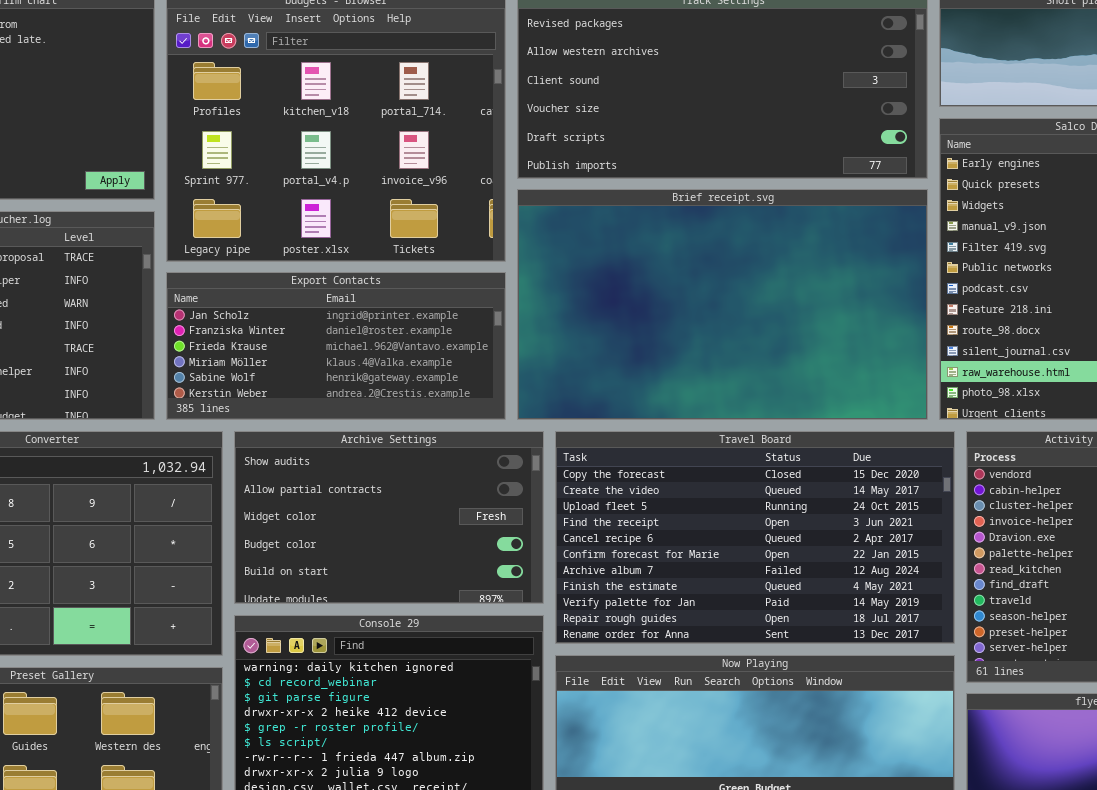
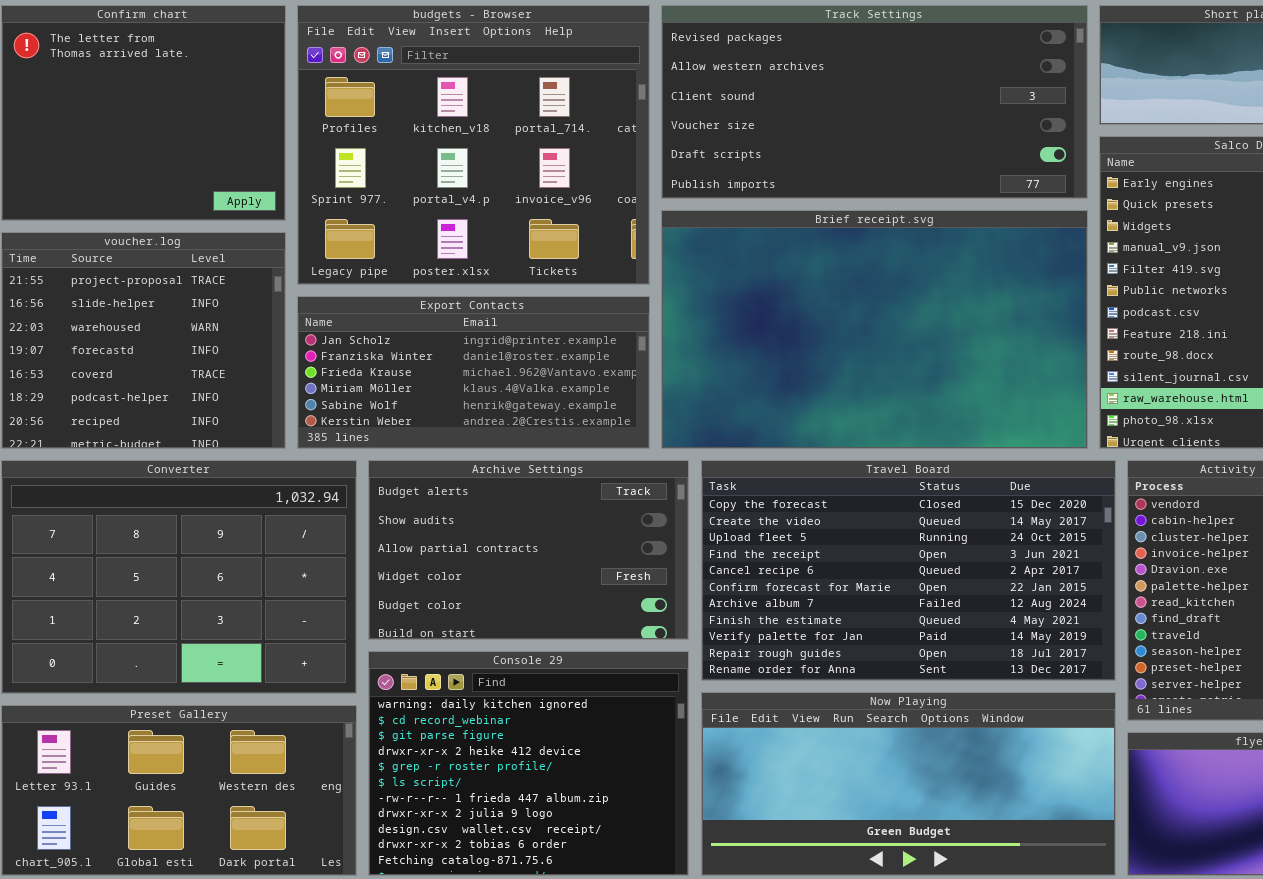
Archive Settings: [234,431,544,604] -> [368,460,689,640], scrolled up 1 row

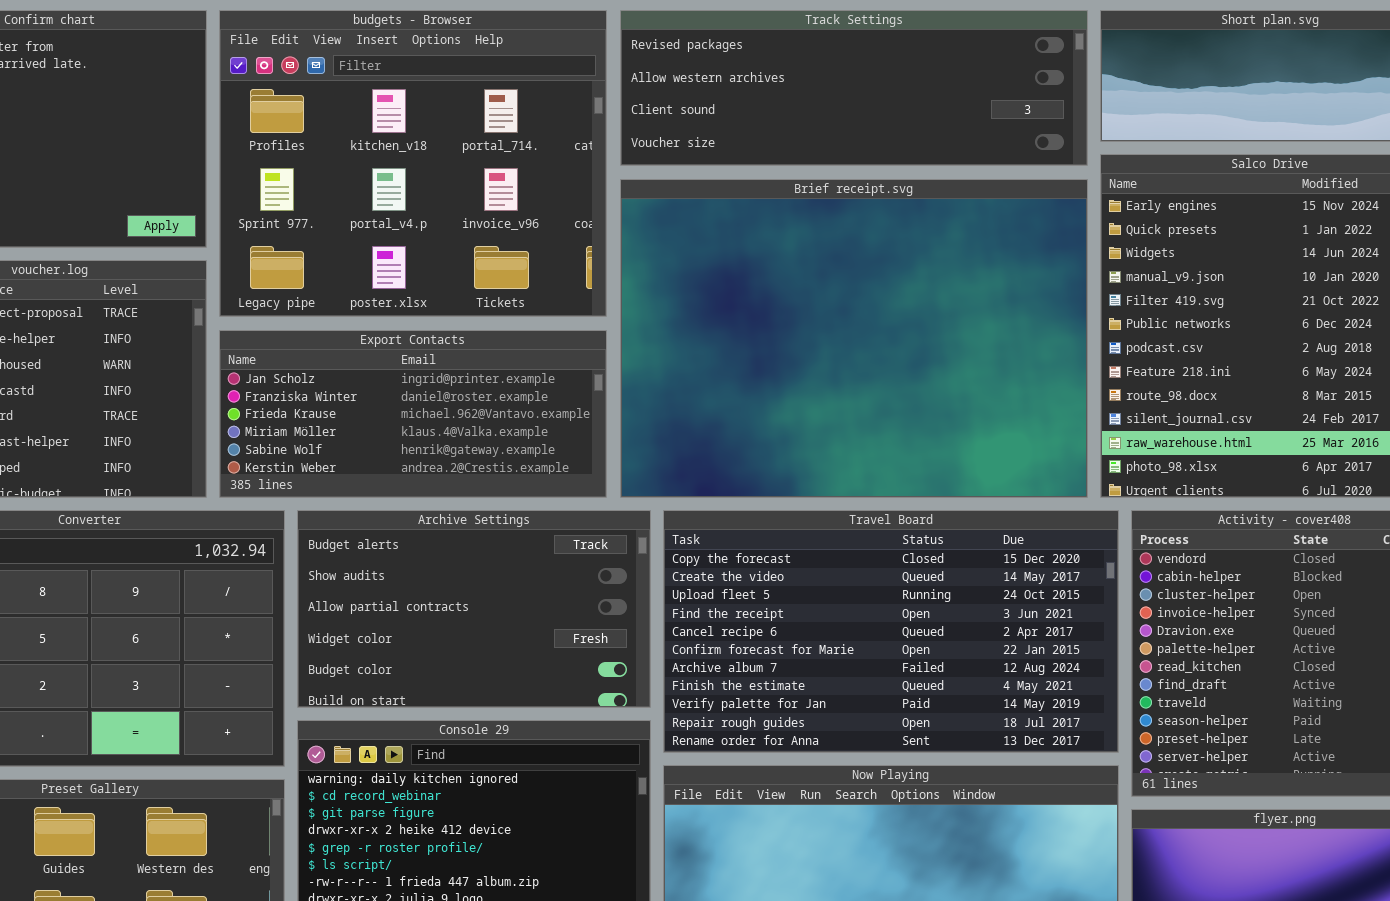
Track Settings: [661,5,1088,199] -> [620,10,1088,166], resized
Brief receipt.svg: [661,210,1088,449] -> [620,179,1088,498], resized

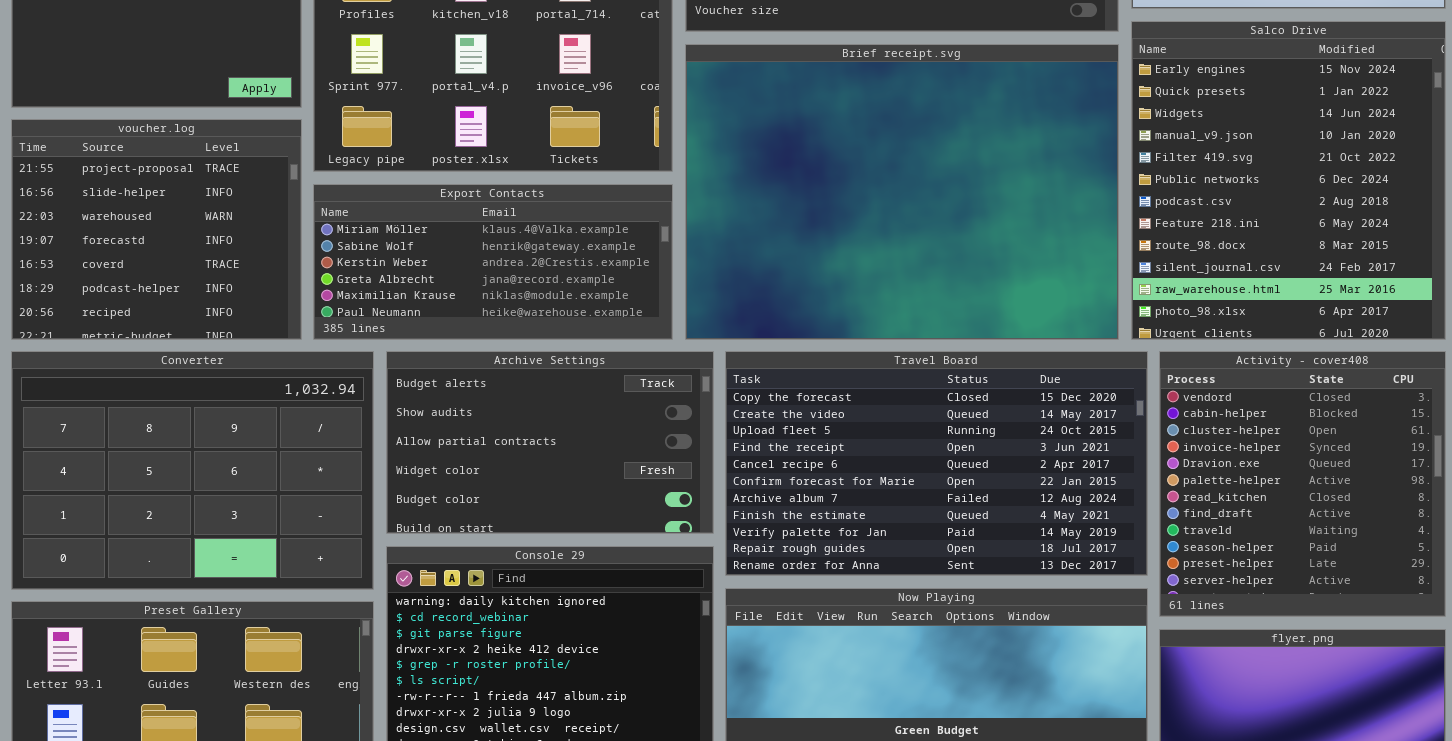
Export Contacts: [219,330,607,498] -> [313,184,673,340], scrolled down 3 rows

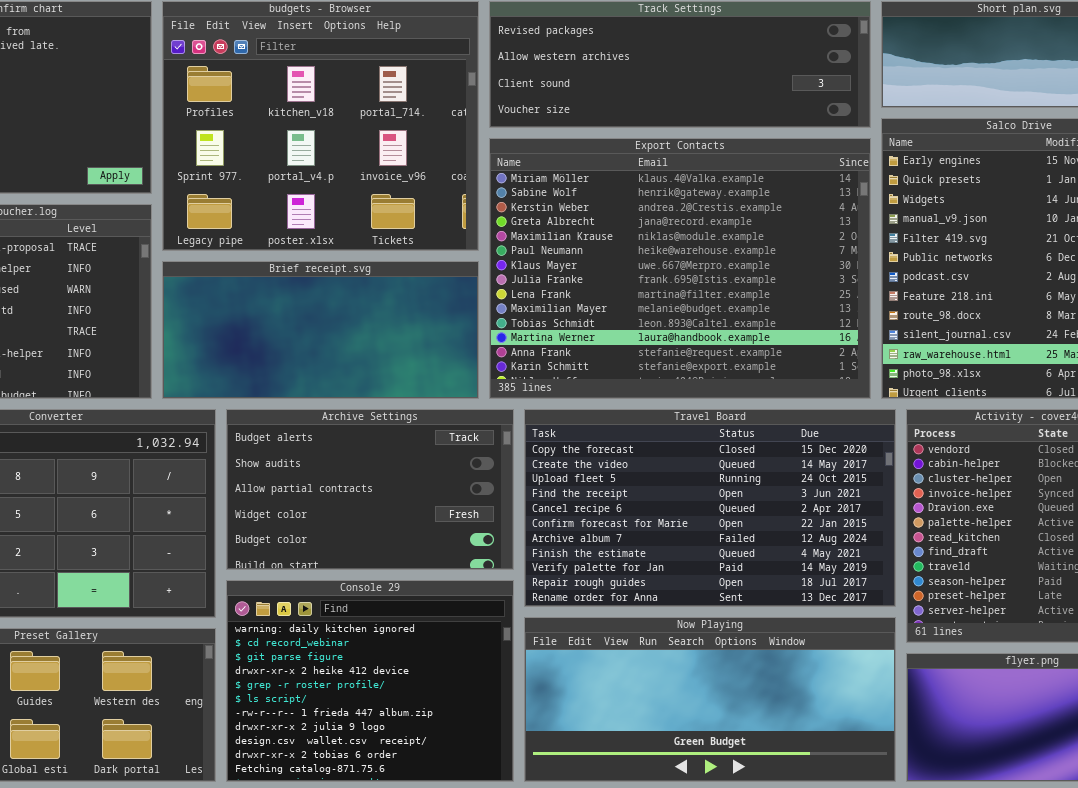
Brief receipt.svg: [685,44,1119,340] -> [162,261,479,399], moved, resized
Export Contacts: [313,184,673,340] -> [489,138,871,399], moved, resized

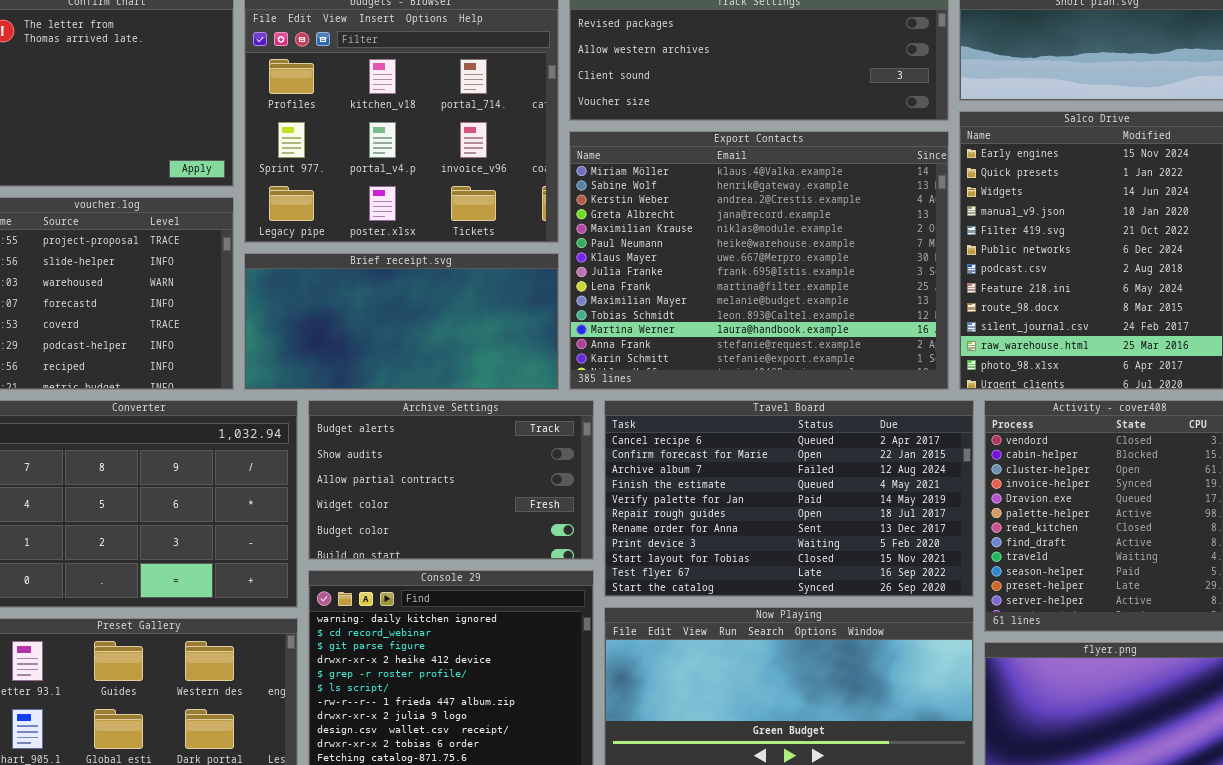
Travel Board: [524,409,896,607] -> [604,400,974,597], scrolled down 4 rows

